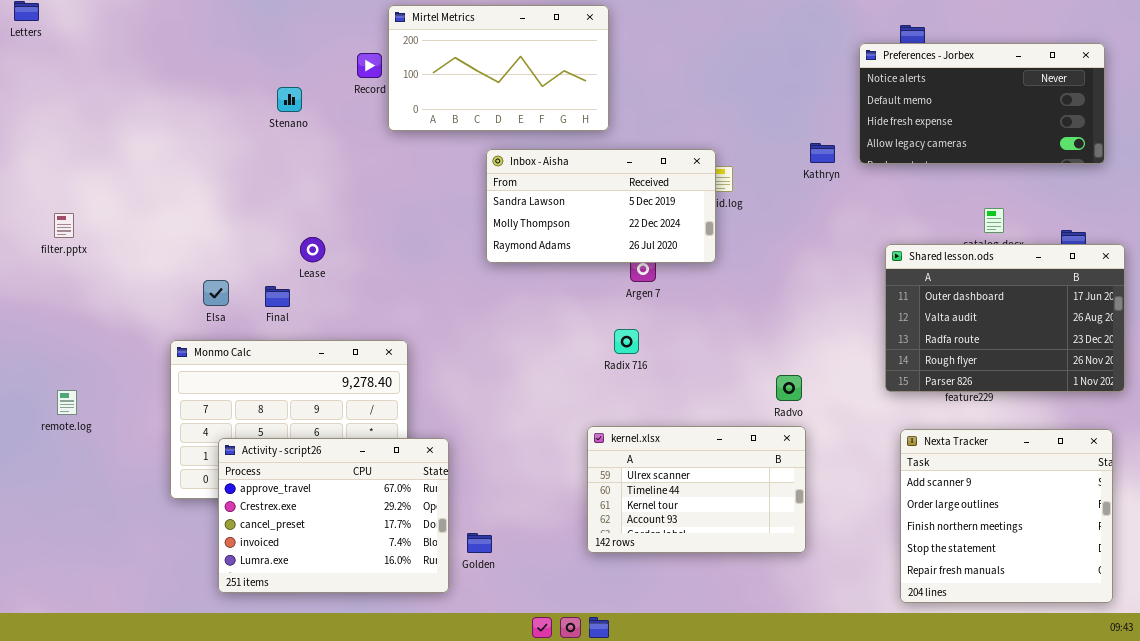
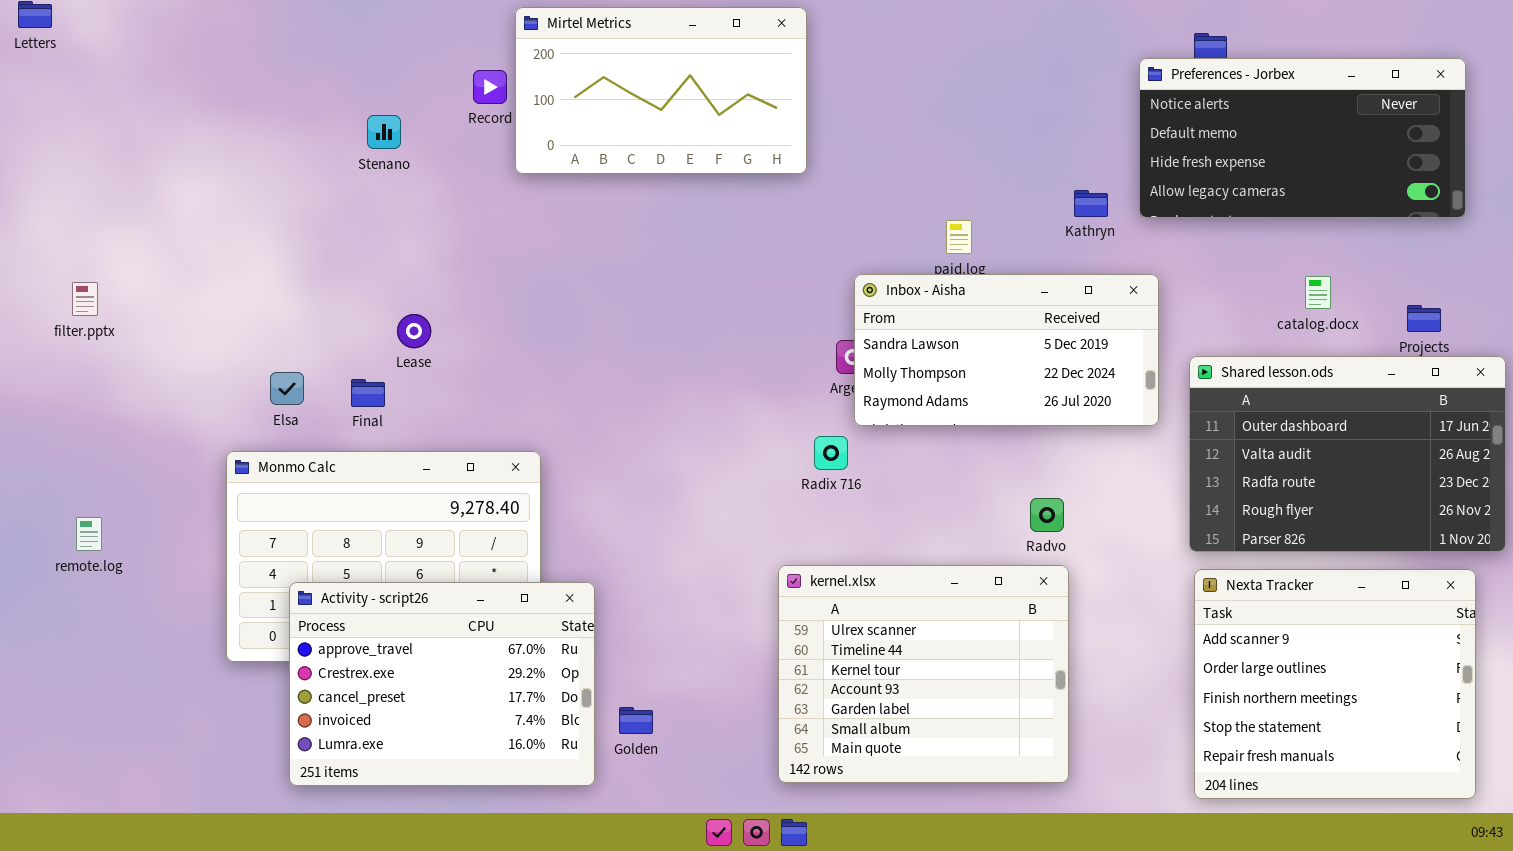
Inbox - Aisha: [486,149,716,263] -> [854,274,1159,426], moved
Shared lesson.ods: [885,244,1125,392] -> [1189,356,1506,552], moved
kernel.xlsx: [587,426,806,553] -> [778,565,1069,783], resized

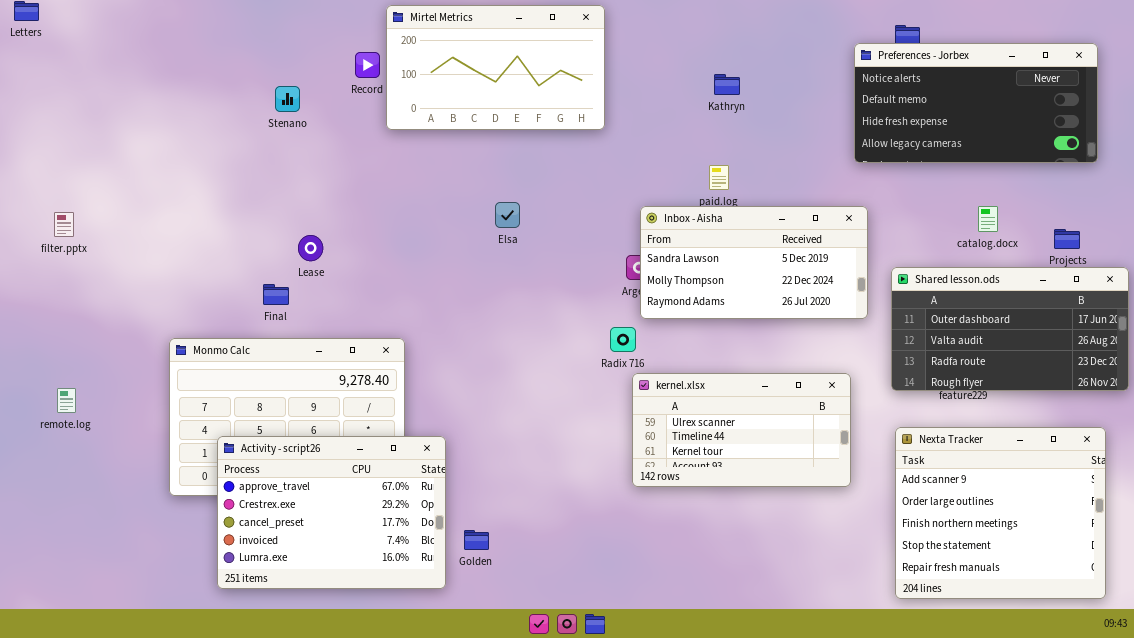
Kathryn: [1074,190,1108,217] -> [714,74,740,95], moved
Shared lesson.ods: [1189,356,1506,552] -> [891,267,1129,391], resized
Elsa: [270,372,304,405] -> [495,202,520,228], moved
kernel.xlsx: [778,565,1069,783] -> [632,373,851,487], moved, resized

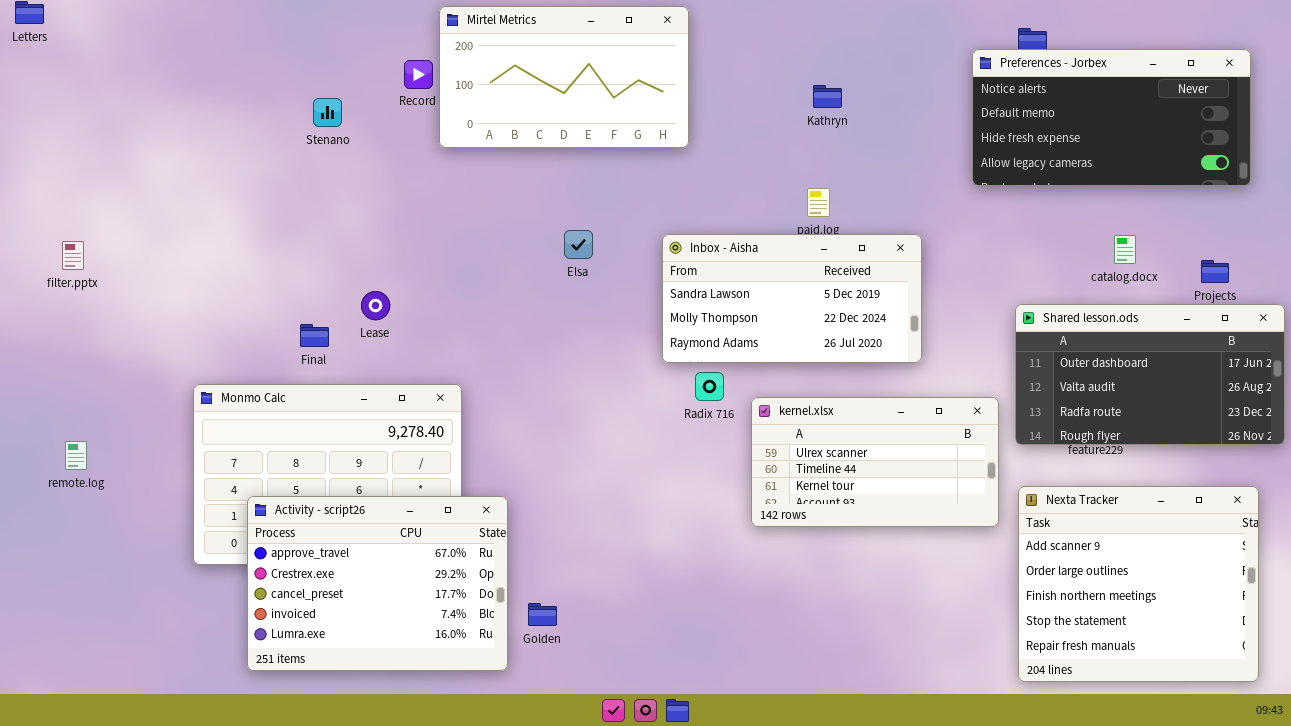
Inbox - Aisha: [640,206,868,319] -> [662,234,922,363], moved
Lease: [298,235,323,261] -> [361,291,390,320], moved
kernel.xlsx: [632,373,851,487] -> [751,397,999,527], moved

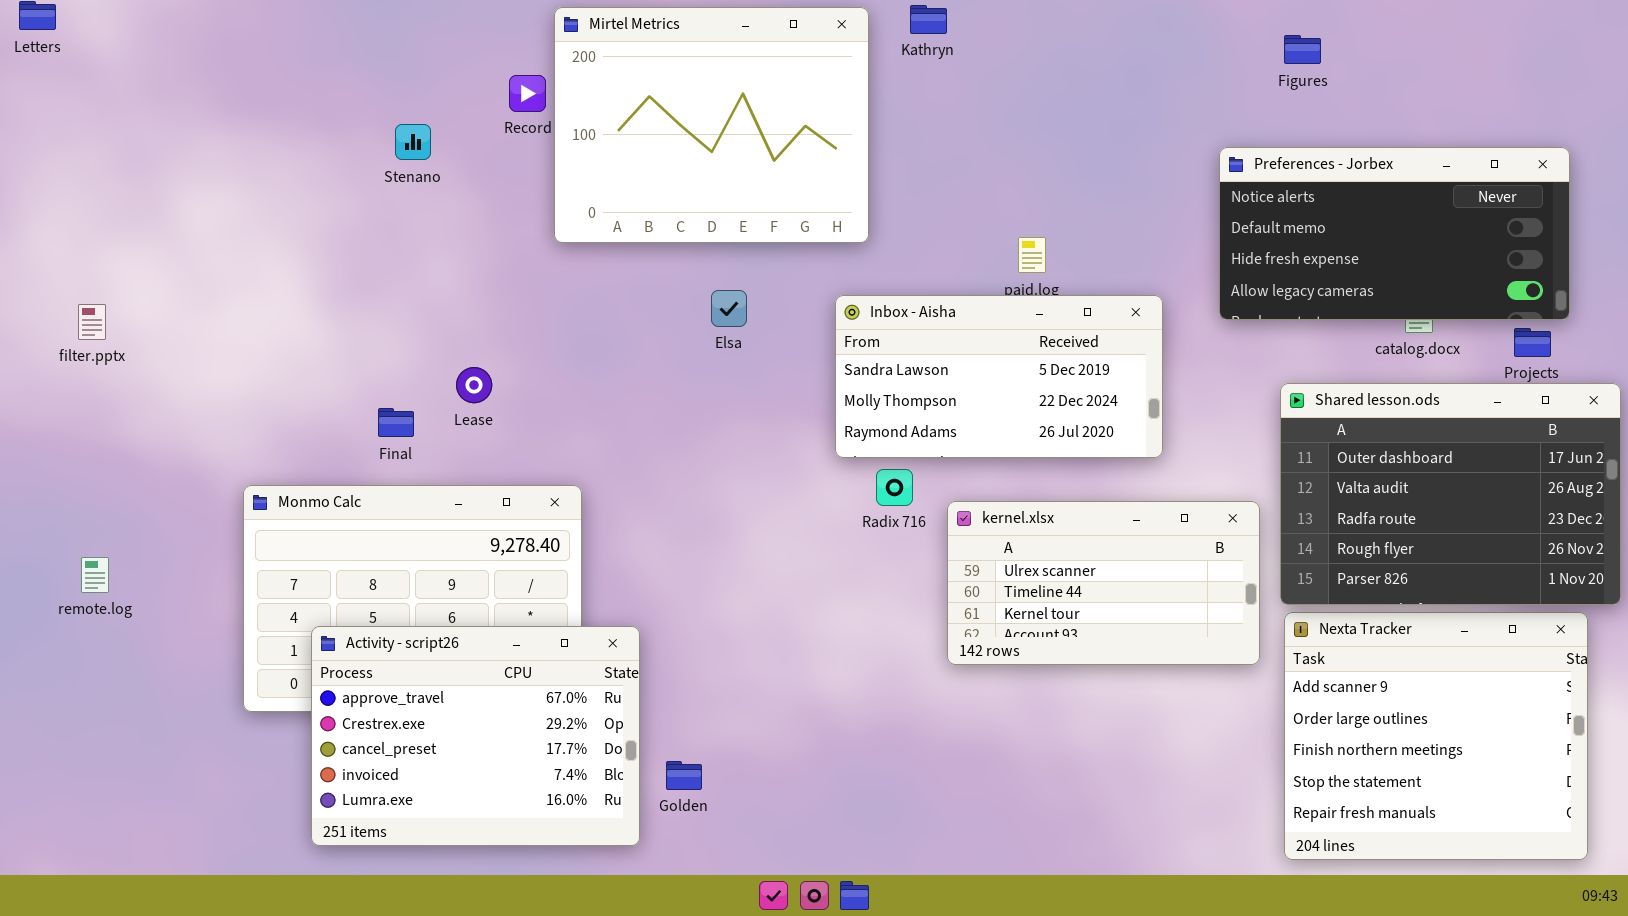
Mirtel Metrics: [439,6,689,148] -> [554,7,869,243], resized
Preferences - Jorbex: [972,49,1251,186] -> [1219,147,1570,320], moved
Kathryn: [813,85,842,108] -> [910,5,947,34], moved
Shared lesson.ods: [1015,304,1285,445] -> [1280,383,1621,605], resized

